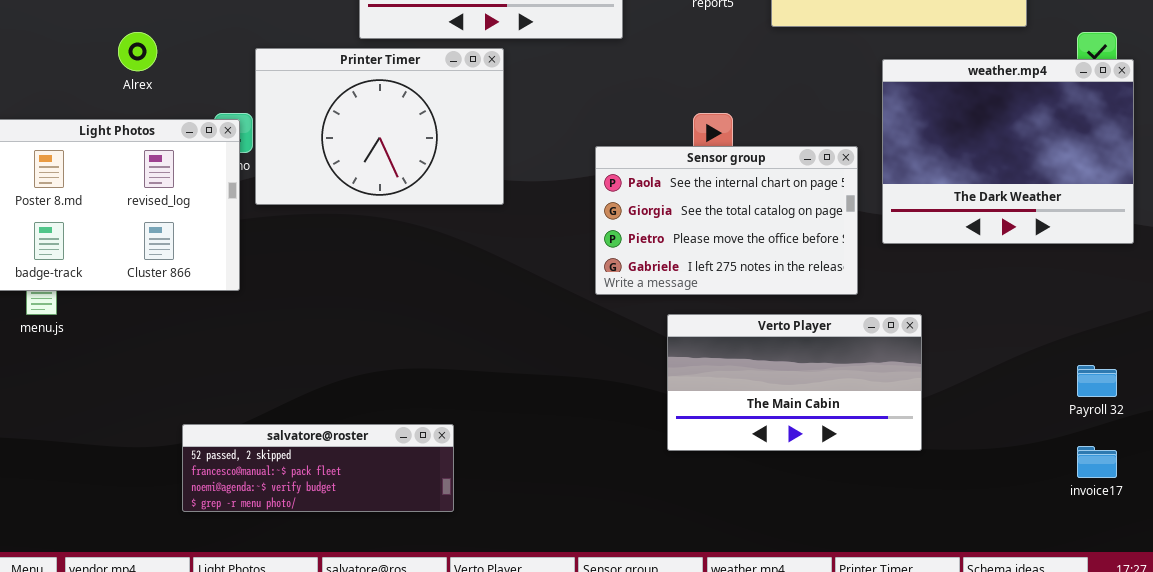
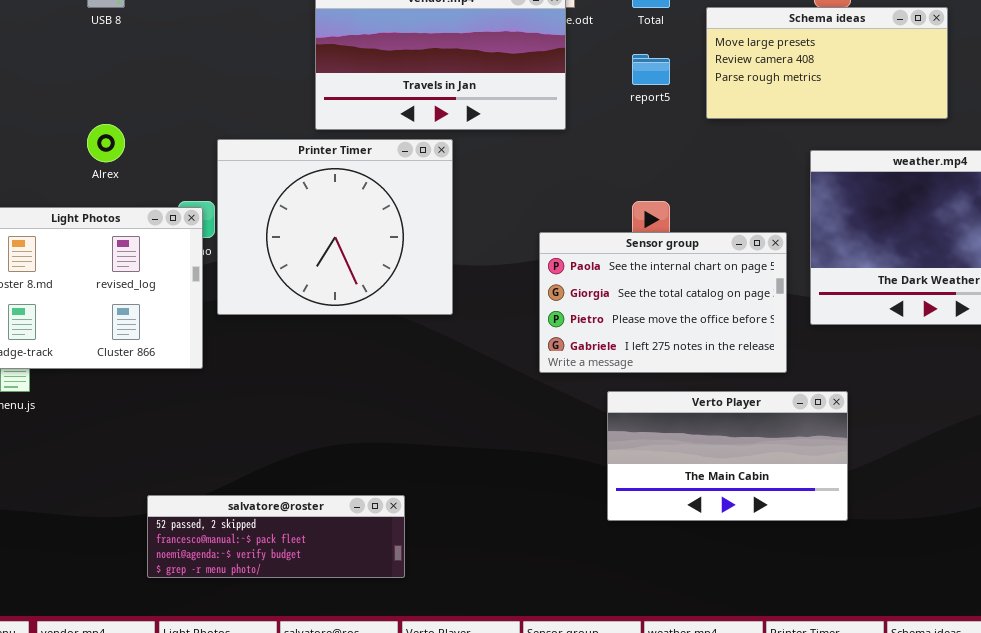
Printer Timer: [255,48,504,205] -> [217,139,453,315], resized

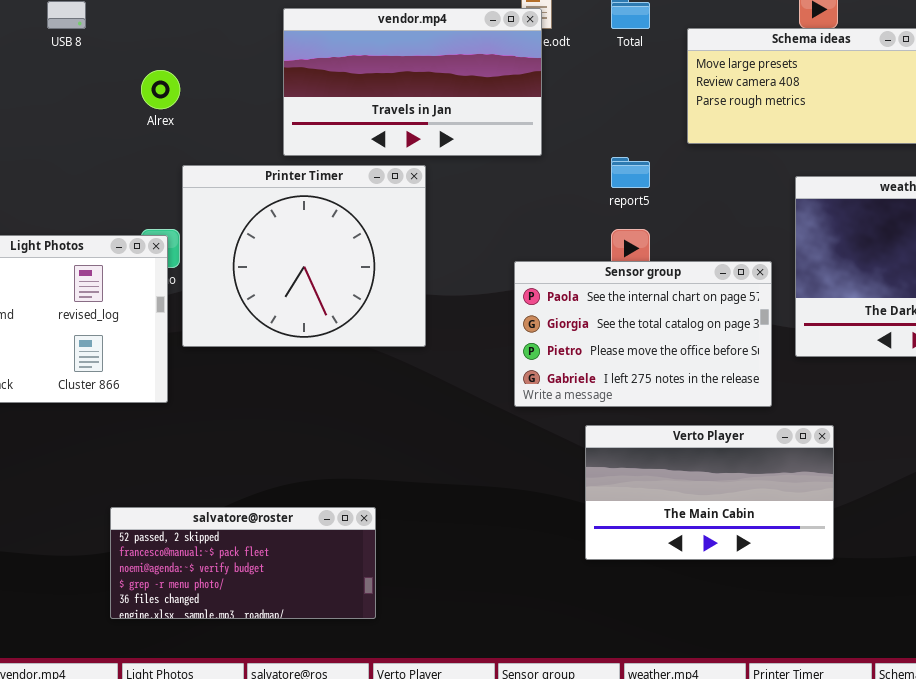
report5: [632,54,670,85] -> [611,157,650,188], moved
Alrex: [87,124,125,162] -> [141,70,180,109], moved
salvatore@roster: [147,495,405,578] -> [110,507,376,619], resized

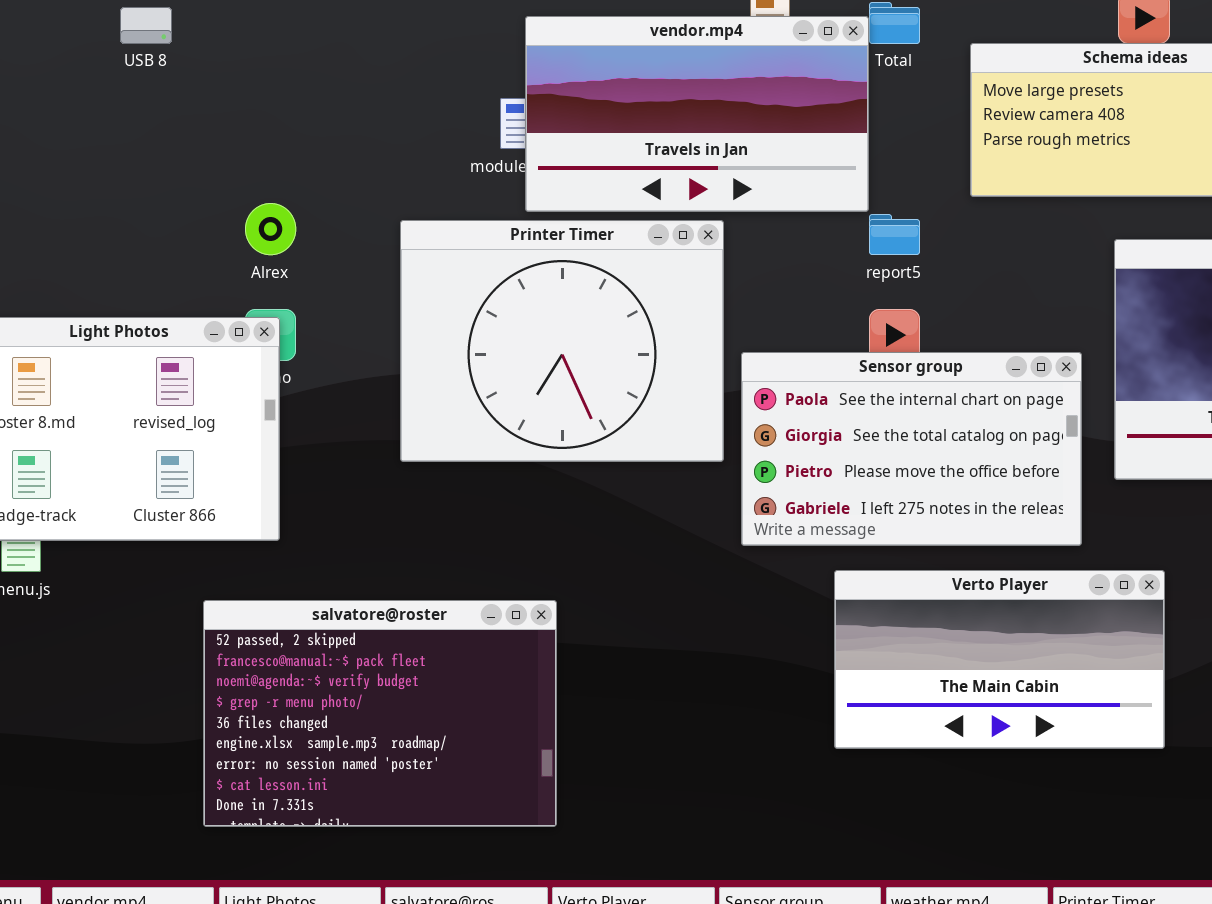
vendor.mp4: [283,8,542,156] -> [525,16,869,212], moved
Alrex: [141,70,180,109] -> [245,203,296,255], moved
Printer Timer: [182,165,426,347] -> [400,220,724,462], moved
salvatore@roster: [110,507,376,619] -> [203,600,557,827], resized

